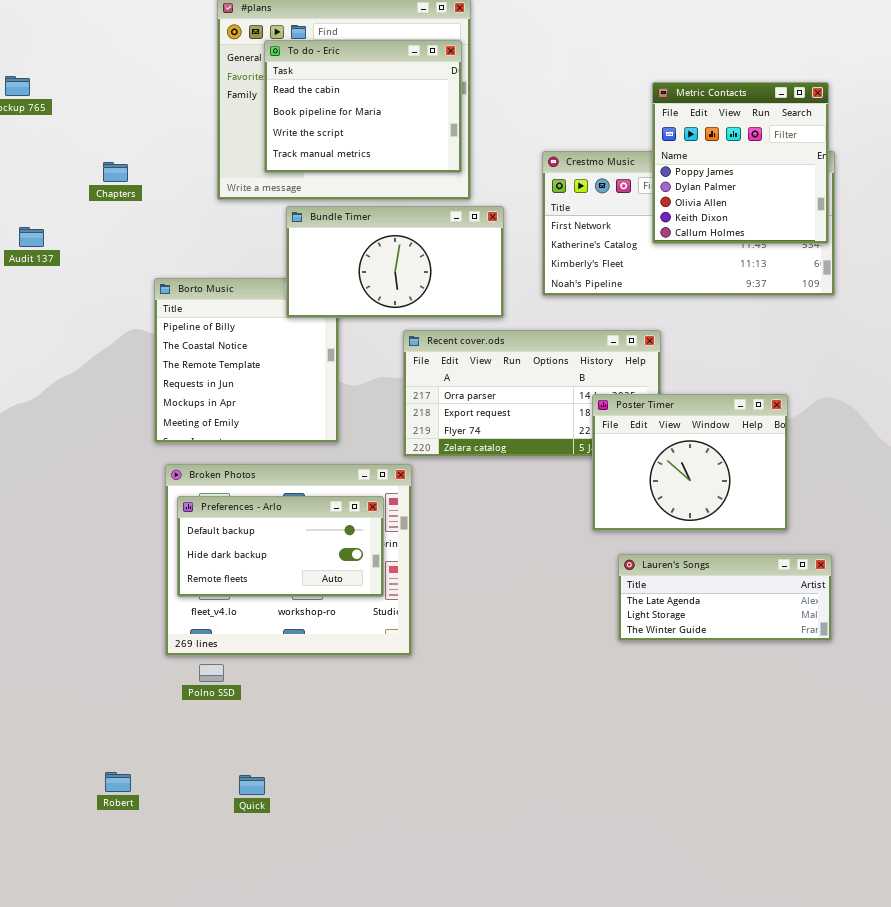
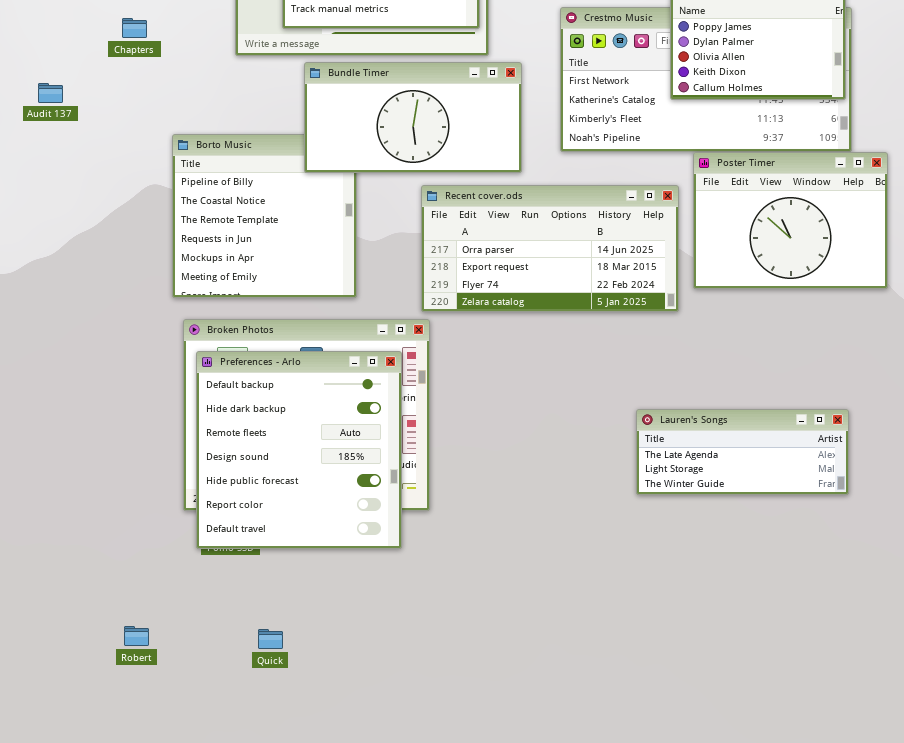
Poster Timer: [592,394,788,531] -> [693,152,888,289], moved
Preferences - Arlo: [177,496,384,597] -> [196,351,402,549], resized

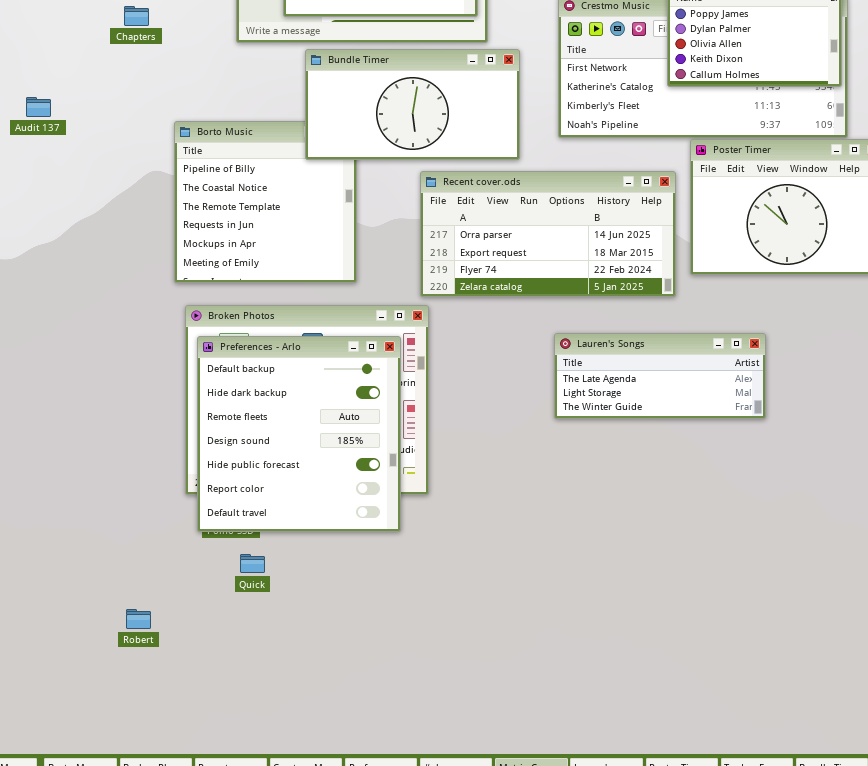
Audit 137: [38,83,63,103] -> [26,97,51,117], moved
Lauren's Songs: [636,409,849,495] -> [554,333,766,419], moved
Quick: [258,629,283,649] -> [240,554,265,573], moved

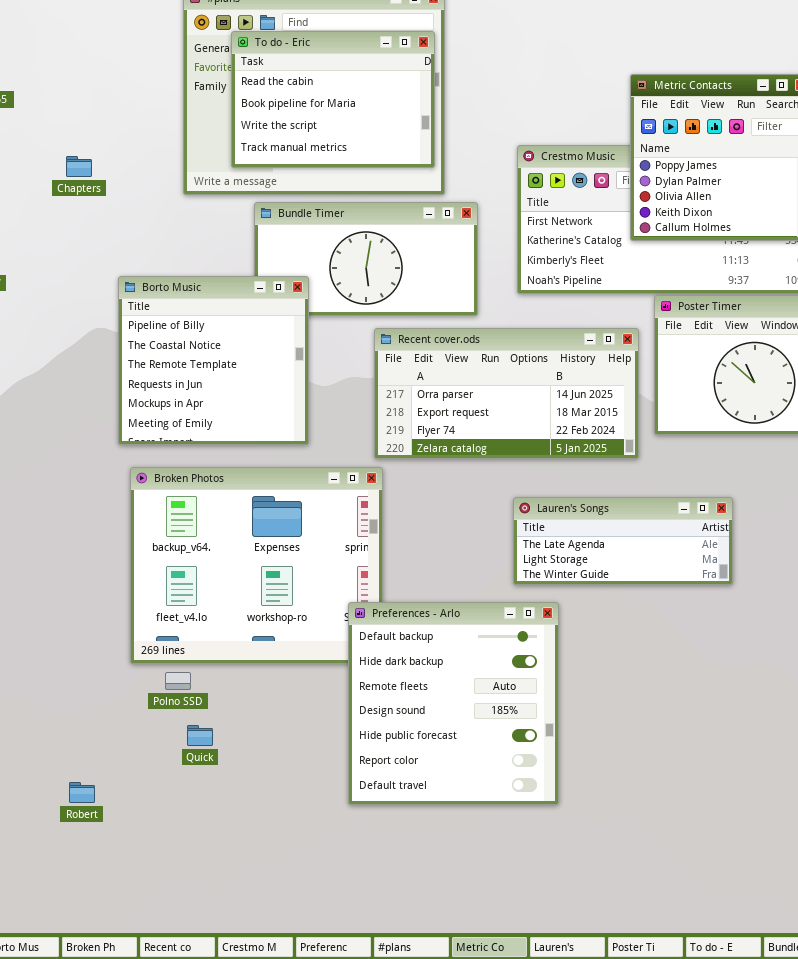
Borto Music: [174,121,357,283] -> [118,276,309,445], raised
Preferences - Arlo: [197,336,401,532] -> [348,602,559,805], moved

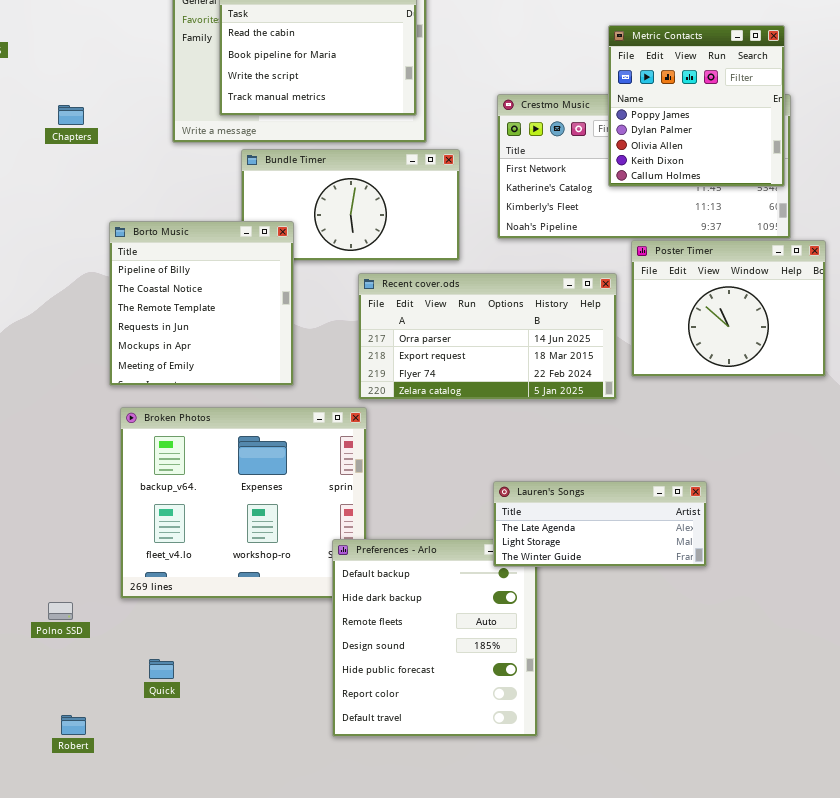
Lauren's Songs: [513,497,733,585] -> [493,481,707,567], moved
Polno SSD: [165,672,191,690] -> [48,602,73,620], moved
Quick: [187,725,213,746] -> [149,659,174,679], moved

